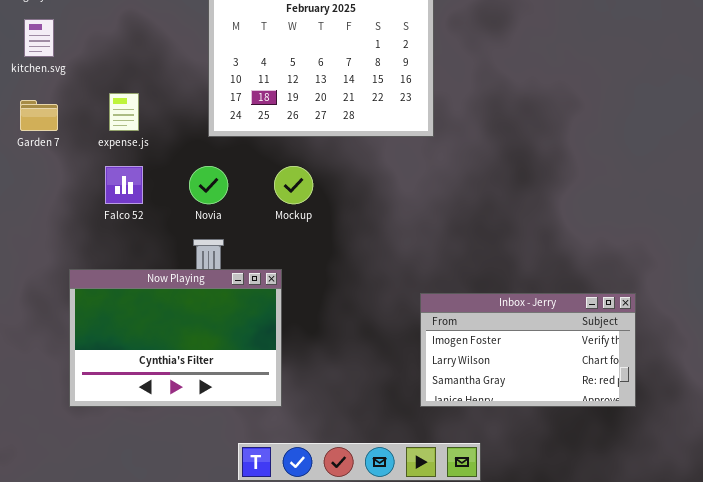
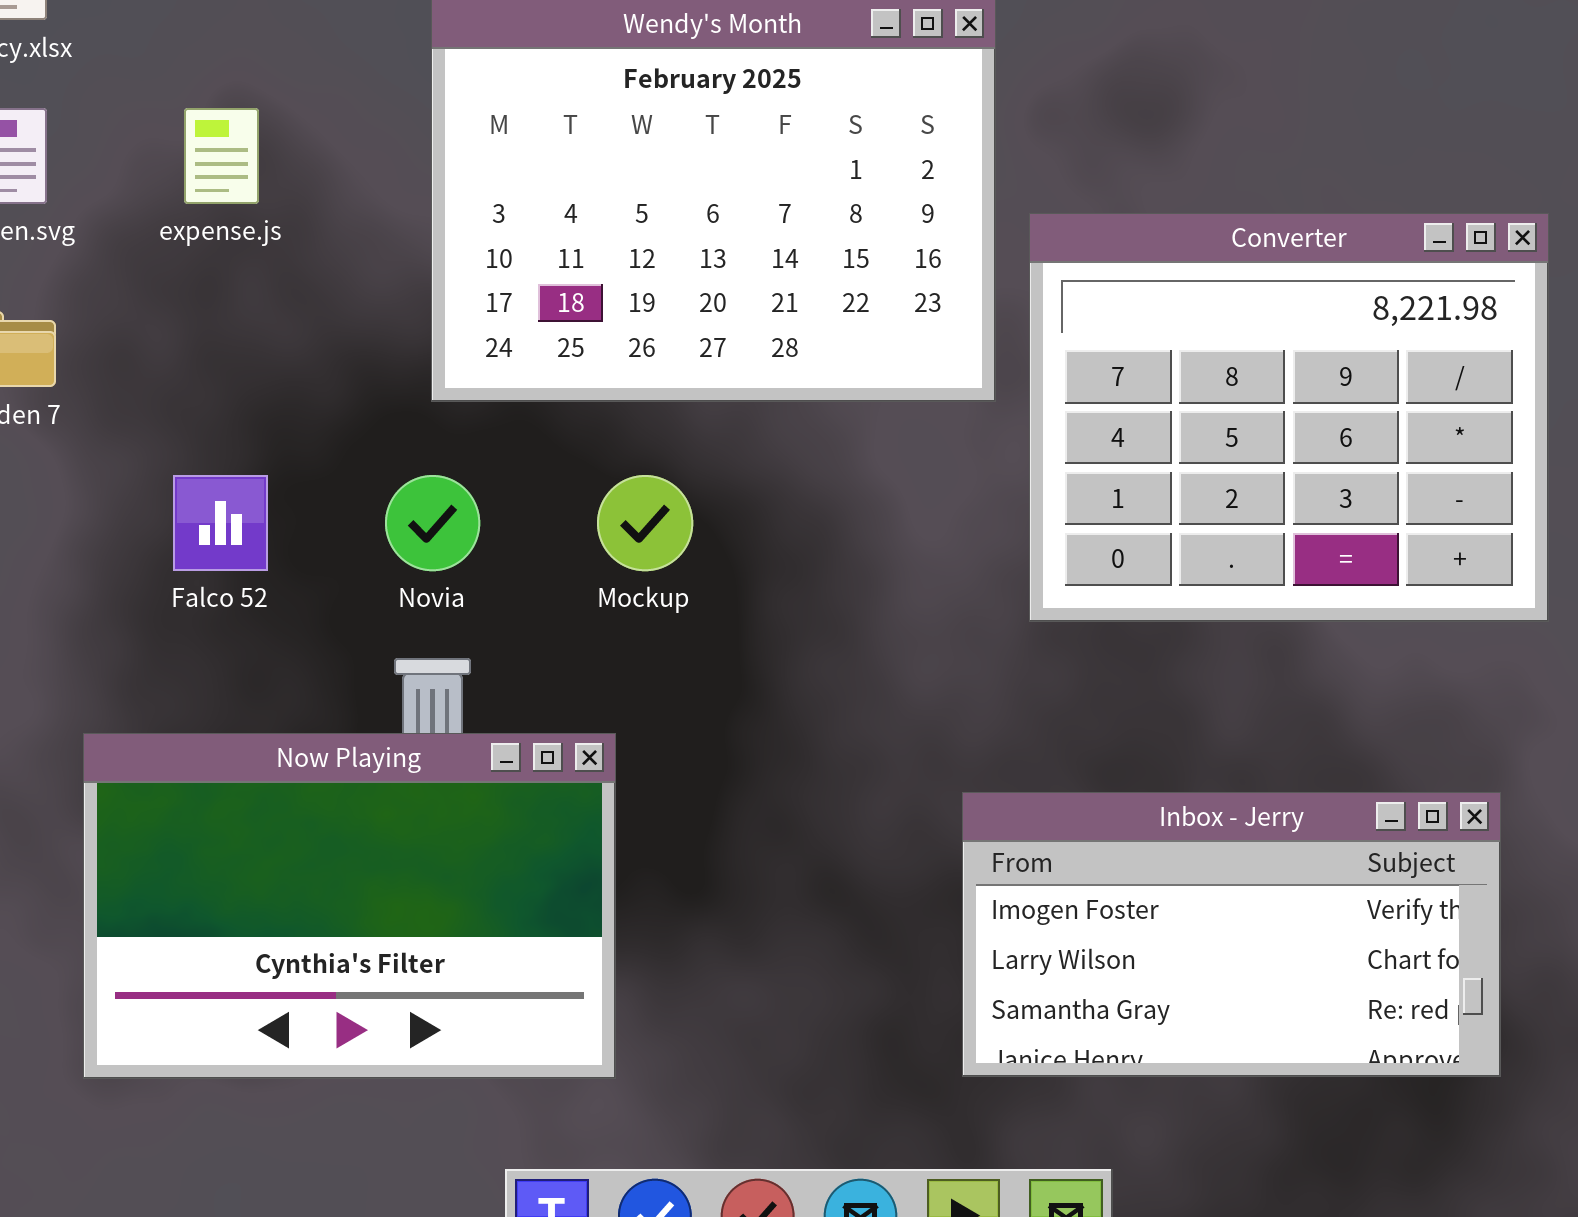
Converter: none -> [1029,213,1549,622], opened
expense.js: [109,93,139,131] -> [184,108,259,204], moved

